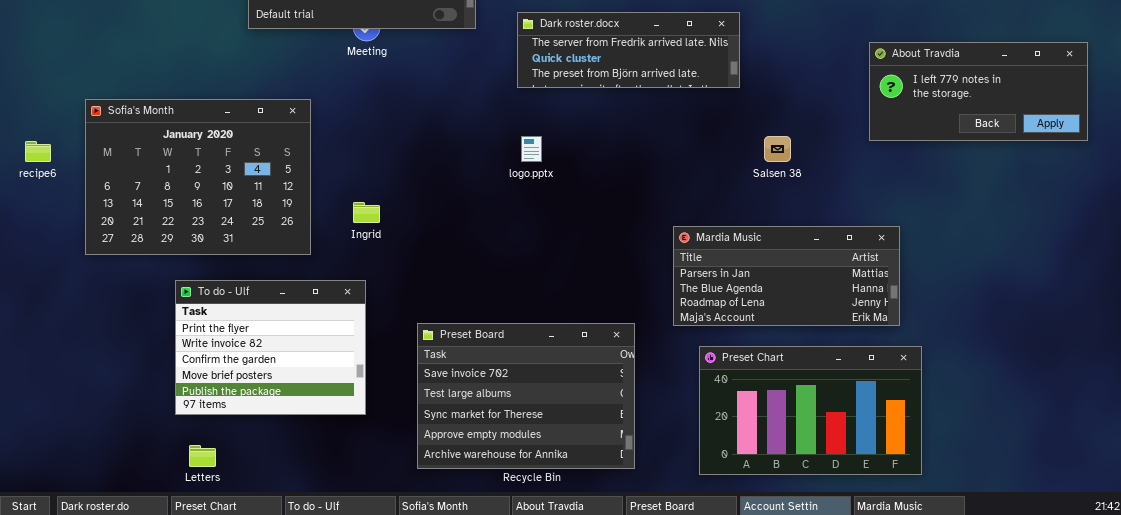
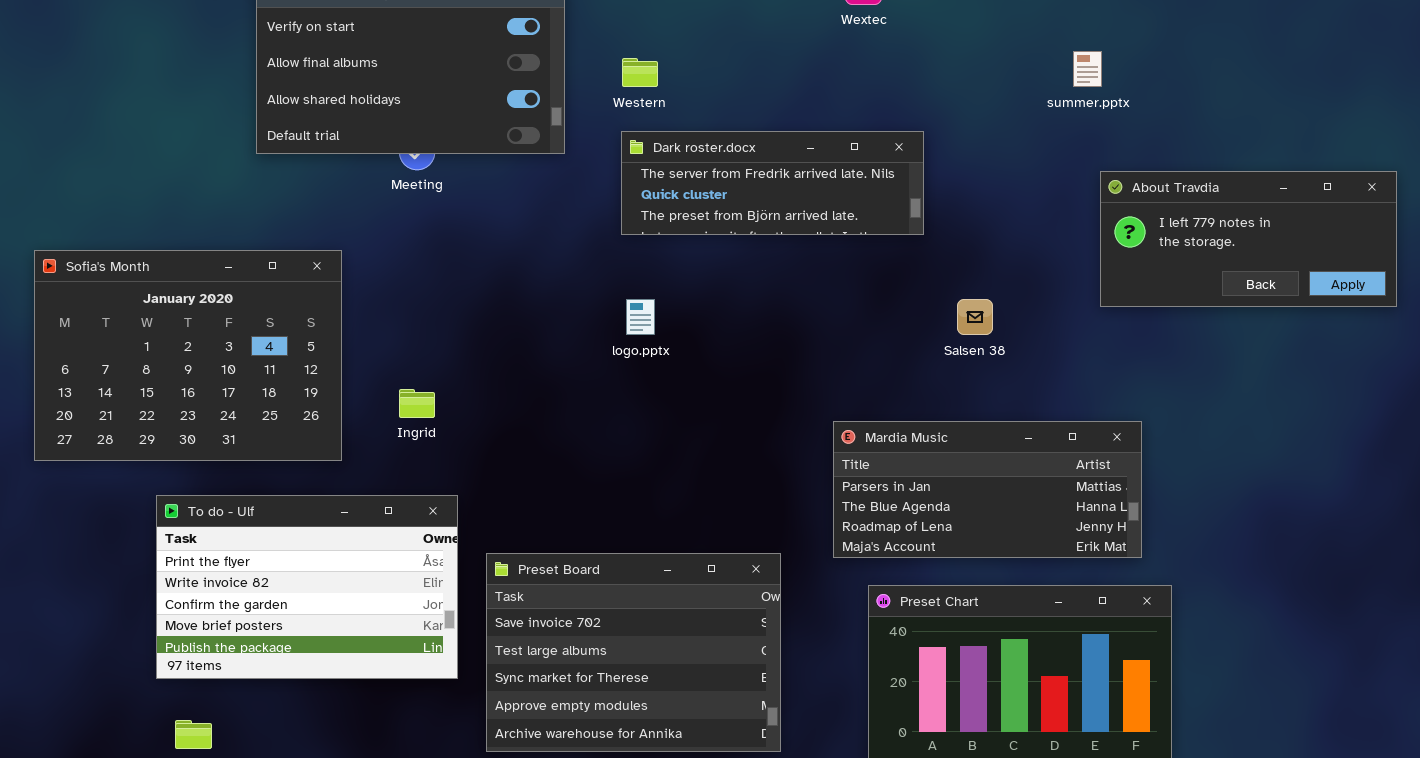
To do - Ulf: [175,280,366,415] -> [156,495,458,679], resized

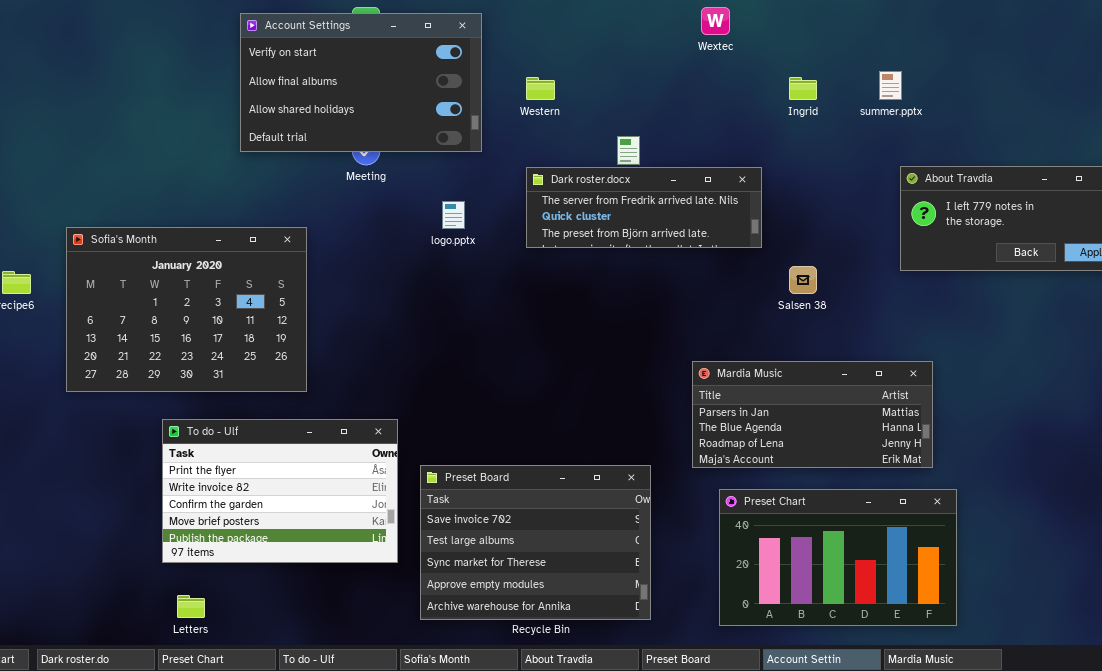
Dark roster.docx: [621,131,924,235] -> [526,167,762,248], moved
logo.pptx: [626,299,655,335] -> [442,201,465,229], moved
Ingrid: [399,389,435,418] -> [789,77,817,100], moved

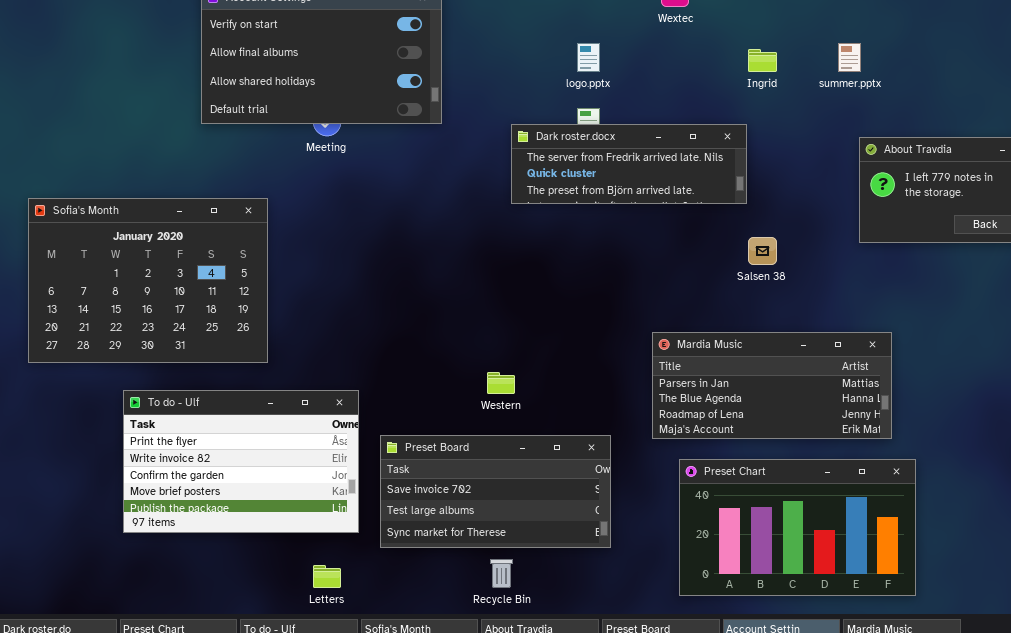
Western: [526,77,555,100] -> [487,372,515,394], moved
Dark roster.docx: [526,167,762,248] -> [511,124,747,204], moved
logo.pptx: [442,201,465,229] -> [577,43,600,72], moved
Preset Board: [420,465,651,620] -> [380,435,611,548], resized
Letters: [177,595,205,618] -> [313,565,341,588], moved

